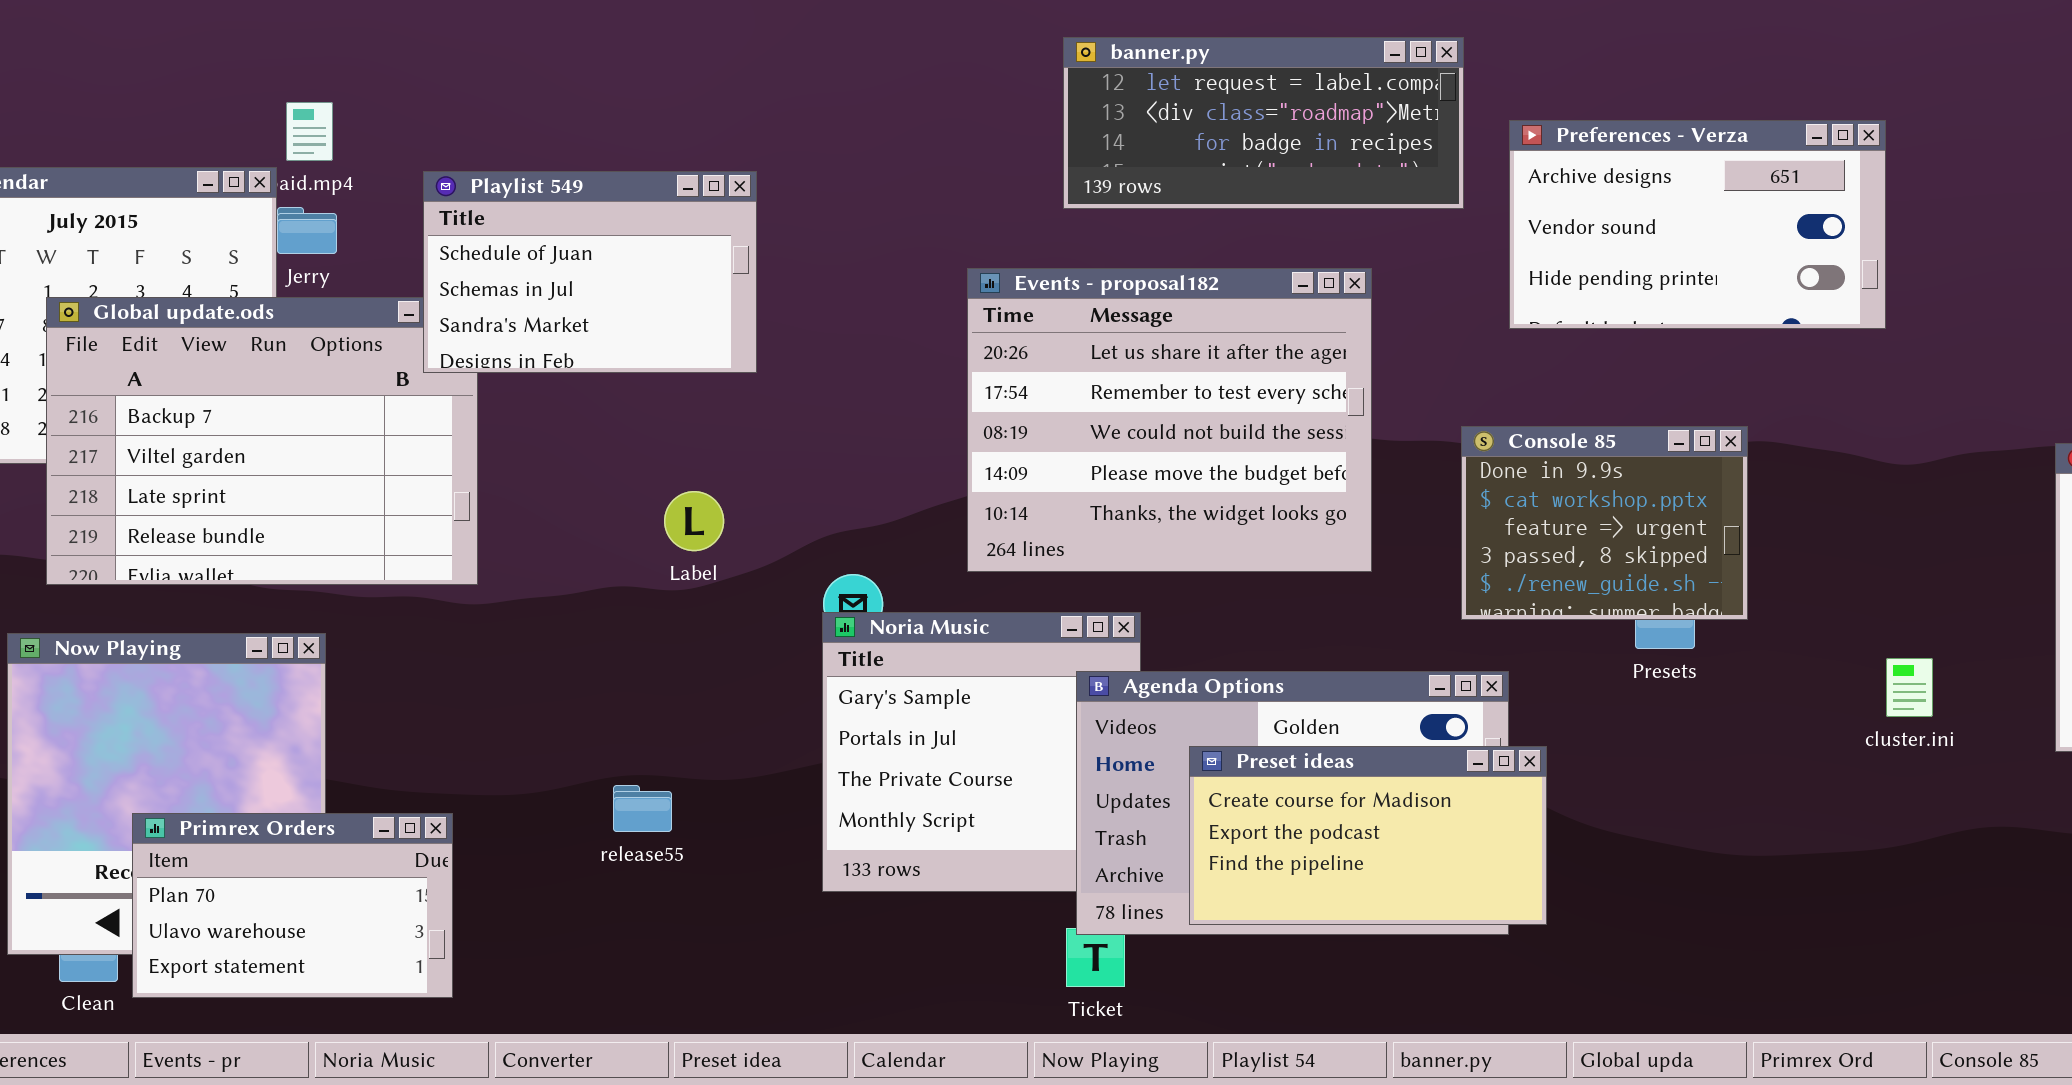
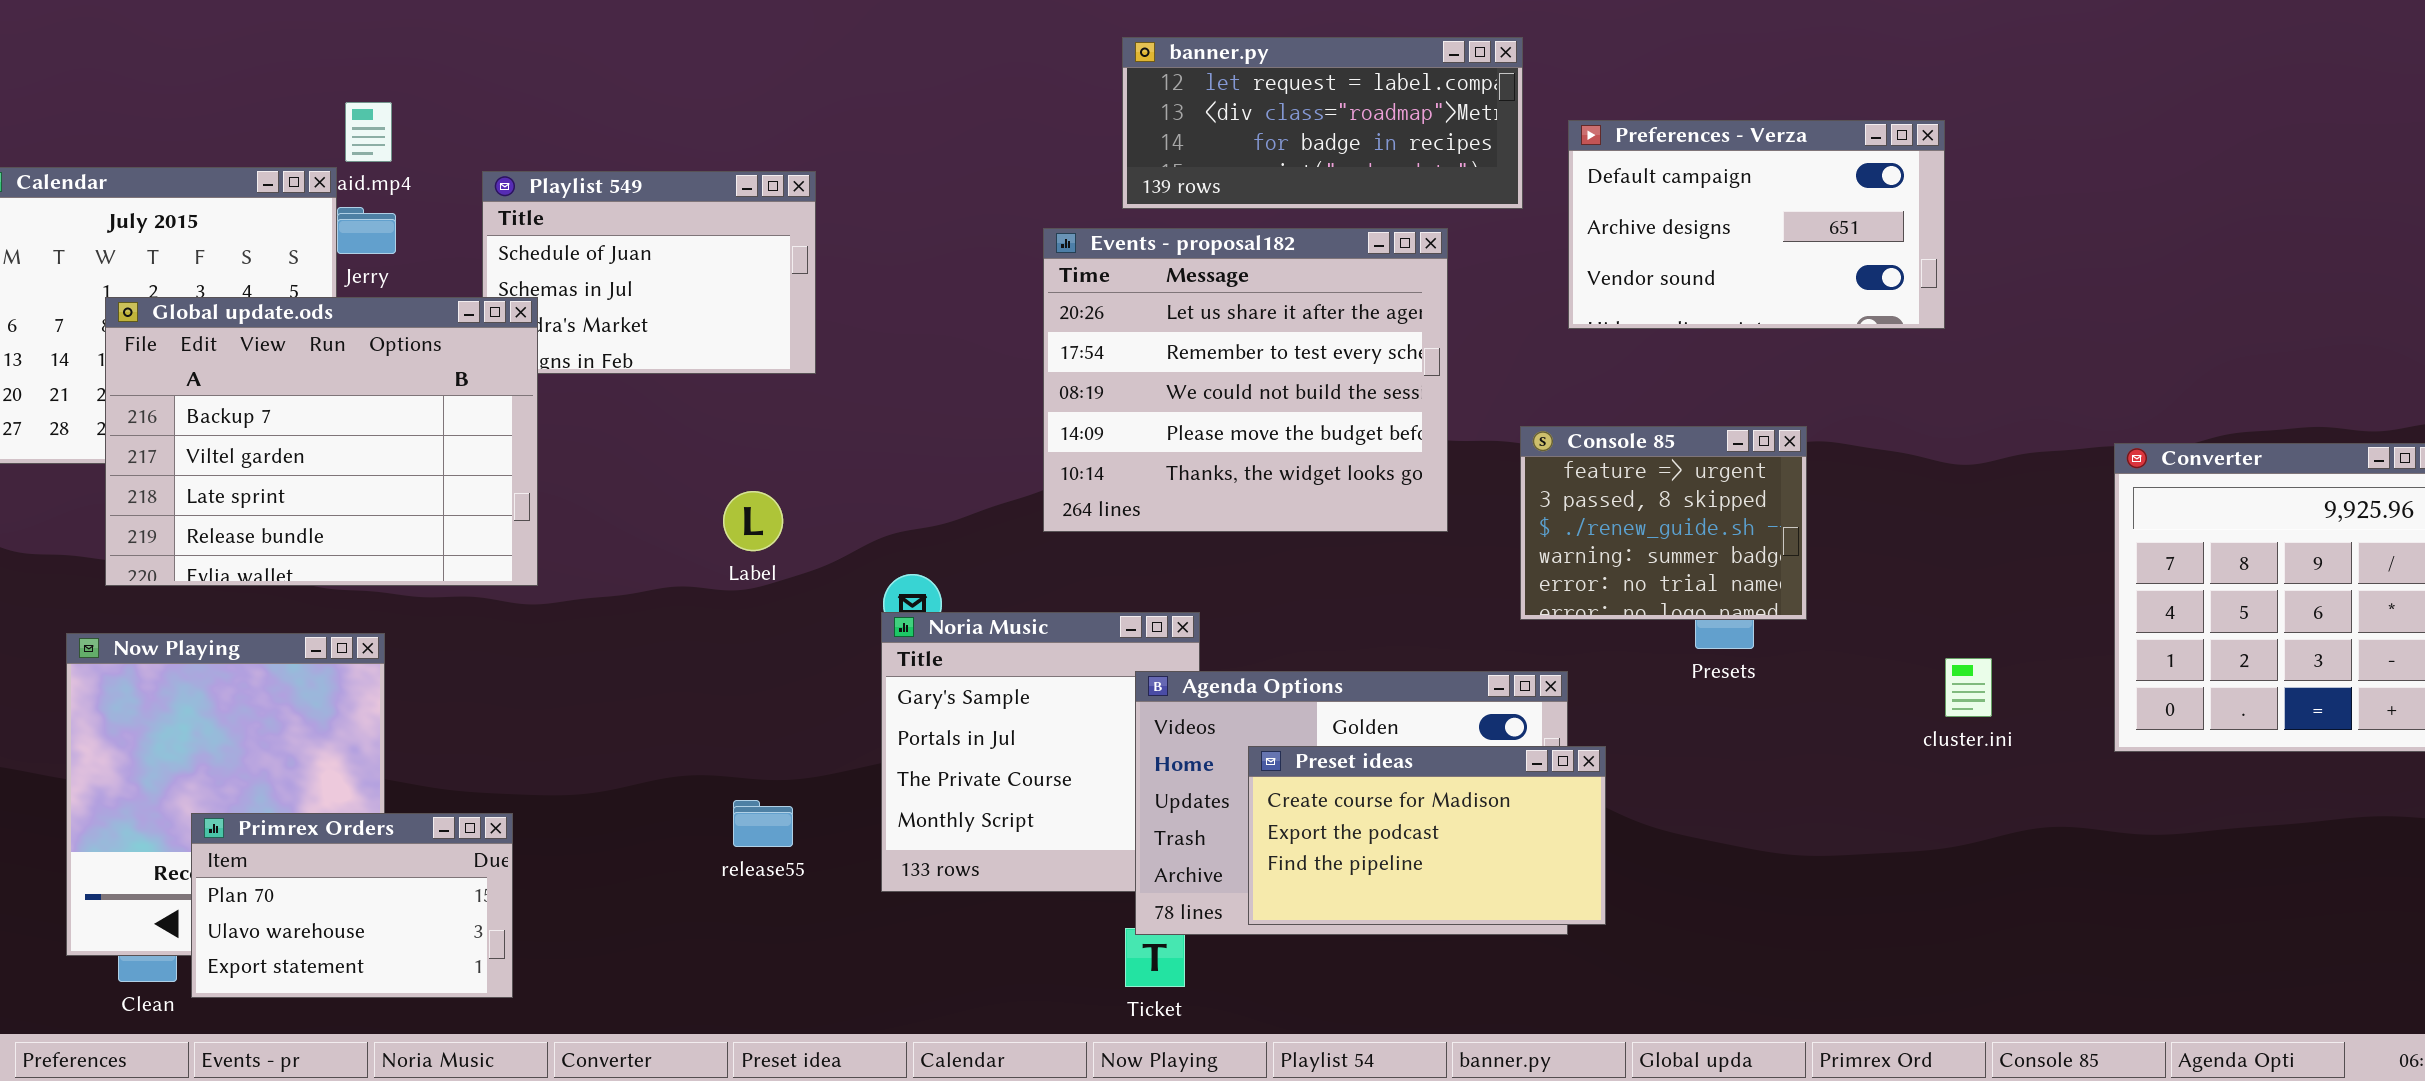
Preferences - Verza: [1509,120,1886,329] -> [1568,120,1945,329], scrolled up 1 row
Events - proposal182: [967,268,1372,572] -> [1043,228,1448,532], moved
Global update.ods: [46,297,478,585] -> [105,297,538,586], raised
Console 85: [1461,426,1748,620] -> [1520,426,1807,620], scrolled down 2 rows
release55: [613,785,672,832] -> [733,800,793,847], moved

